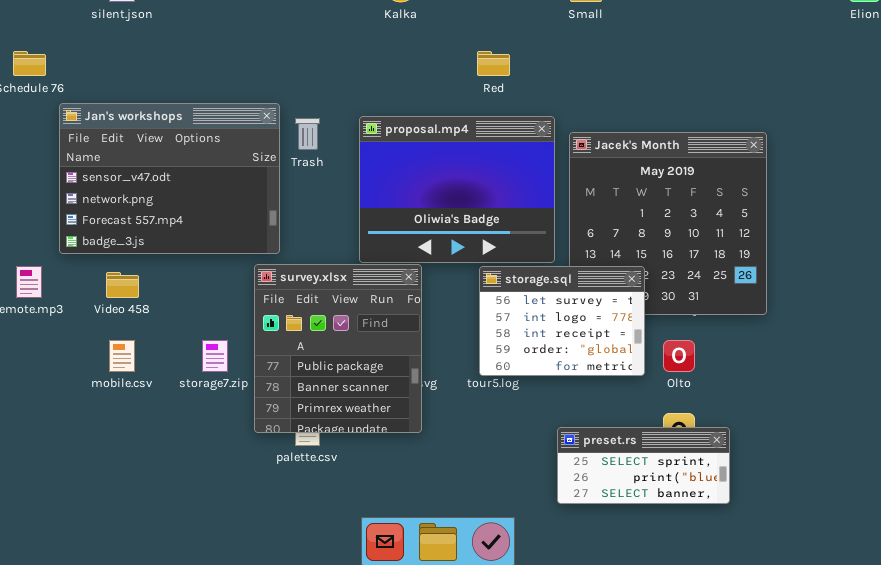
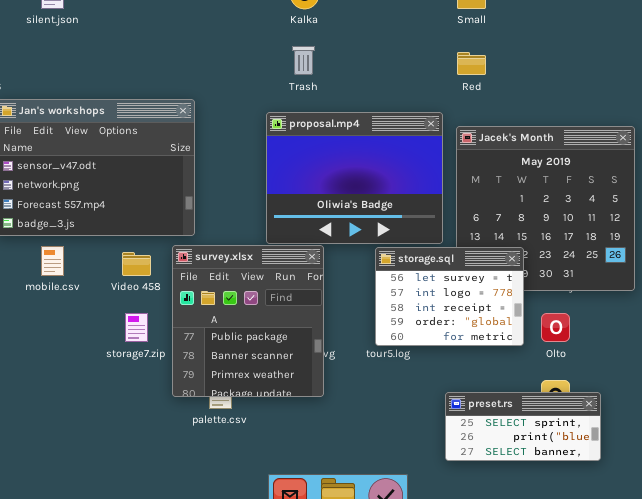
Red: [477,51,510,76] -> [457,52,486,75], moved
Trash: [295,118,320,150] -> [292,46,315,75], moved
Video 458: [106,272,139,298] -> [122,252,151,276], moved
mobile.csv: [109,340,135,372] -> [41,246,64,276], moved

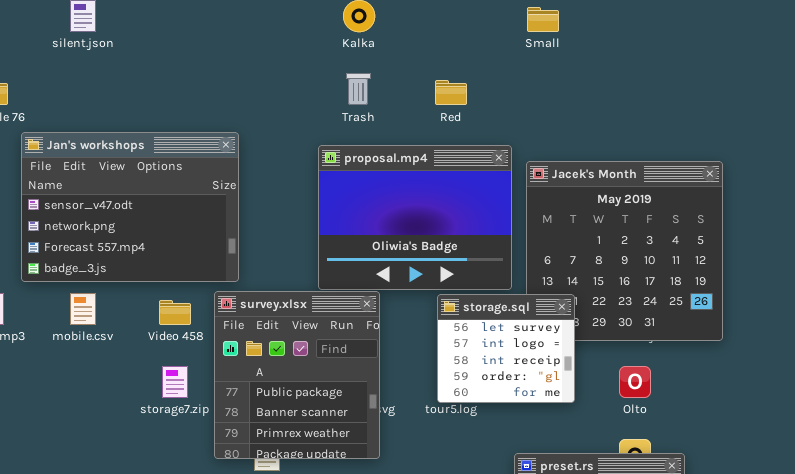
Red: [457,52,486,75] -> [435,80,467,105], moved
storage.sql: [375,247,524,346] -> [437,294,575,403], resized

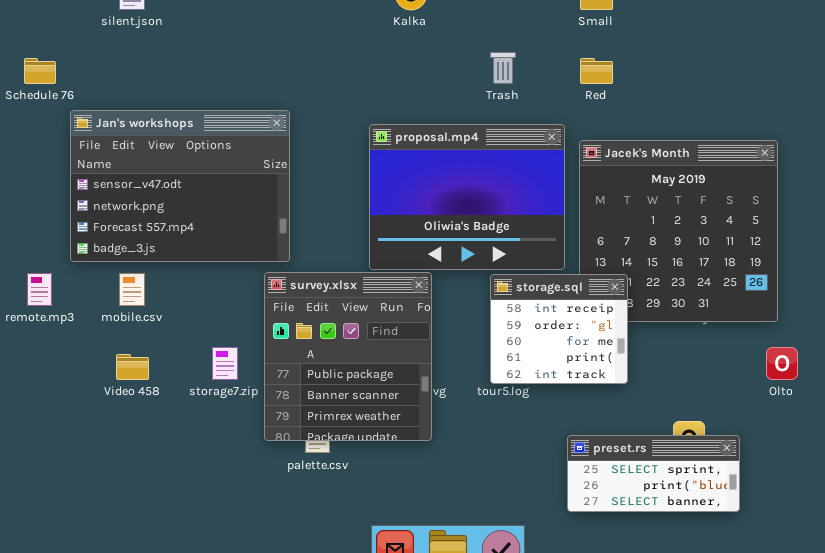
Trash: [346,73,371,105] -> [490,52,516,84], moved
Red: [435,80,467,105] -> [580,58,613,84], moved
storage.sql: [437,294,575,403] -> [490,274,628,384], scrolled down 2 rows
Video 458: [159,300,191,325] -> [116,354,149,380], moved
Olto: [619,366,651,398] -> [766,347,798,380], moved

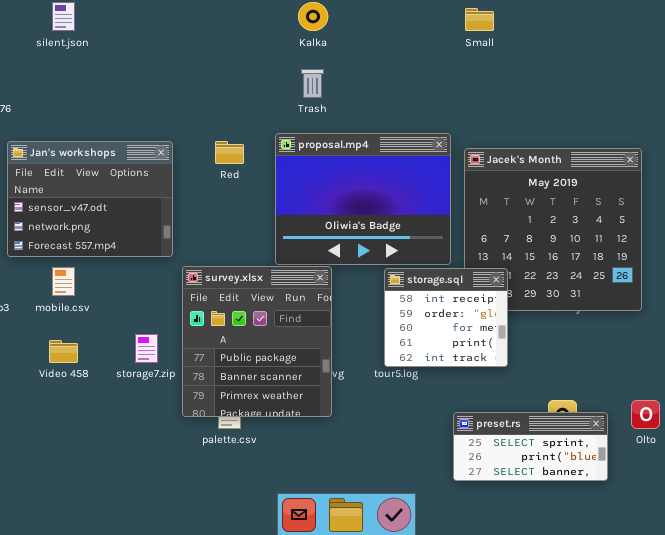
Trash: [490,52,516,84] -> [301,69,324,98], moved
Red: [580,58,613,84] -> [215,141,244,164], moved
Jan's workshops: [70,110,290,262] -> [7,141,173,257], resized
Olto: [766,347,798,380] -> [631,400,660,429], moved

